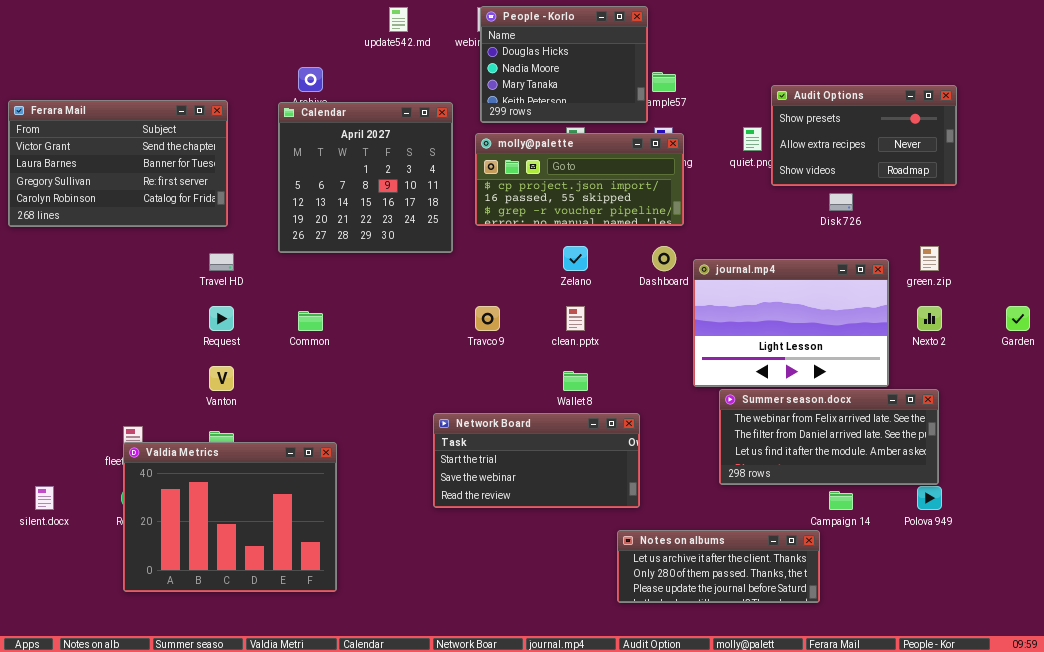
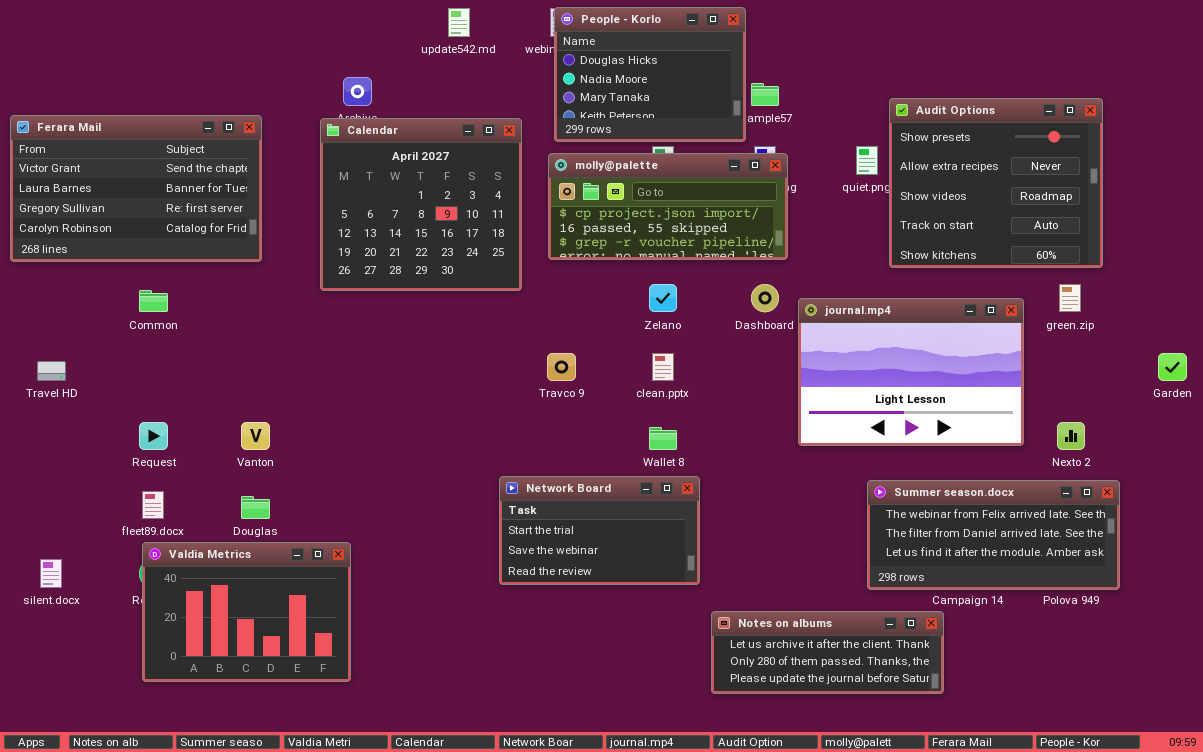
Audit Options: [771,85,957,186] -> [889,98,1103,268], resized
Travel HD: [209,253,234,271] -> [37,361,66,381], moved
Request: [209,306,234,331] -> [139,422,168,450], moved
Nexto 2: [917,306,942,331] -> [1057,422,1085,450], moved
Common: [298,311,323,331] -> [139,290,168,312], moved
Summer season.docx: [719,389,939,485] -> [867,480,1120,590], moved
Network Board: [433,413,640,508] -> [499,476,700,585], resized
Valdia Metrics: [123,442,337,592] -> [142,542,351,682], resized

